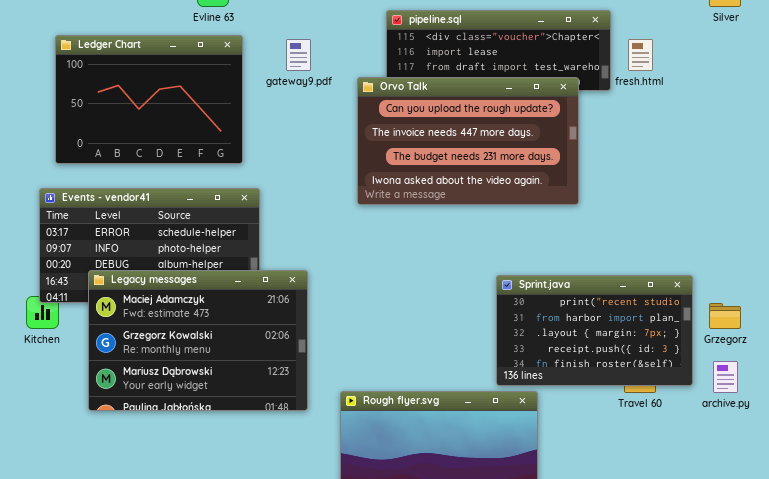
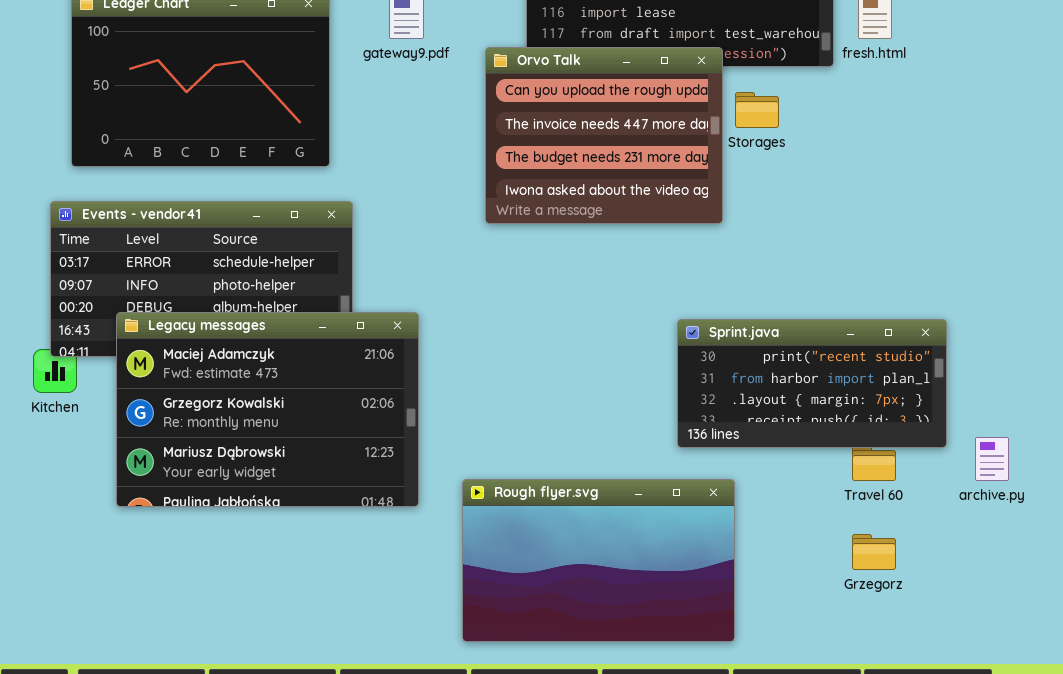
Orvo Talk: [357,77,579,205] -> [485,47,723,224], resized
Sprint.java: [496,275,693,386] -> [677,319,947,448], resized
Grzegorz: [709,303,741,329] -> [852,534,896,570], moved

